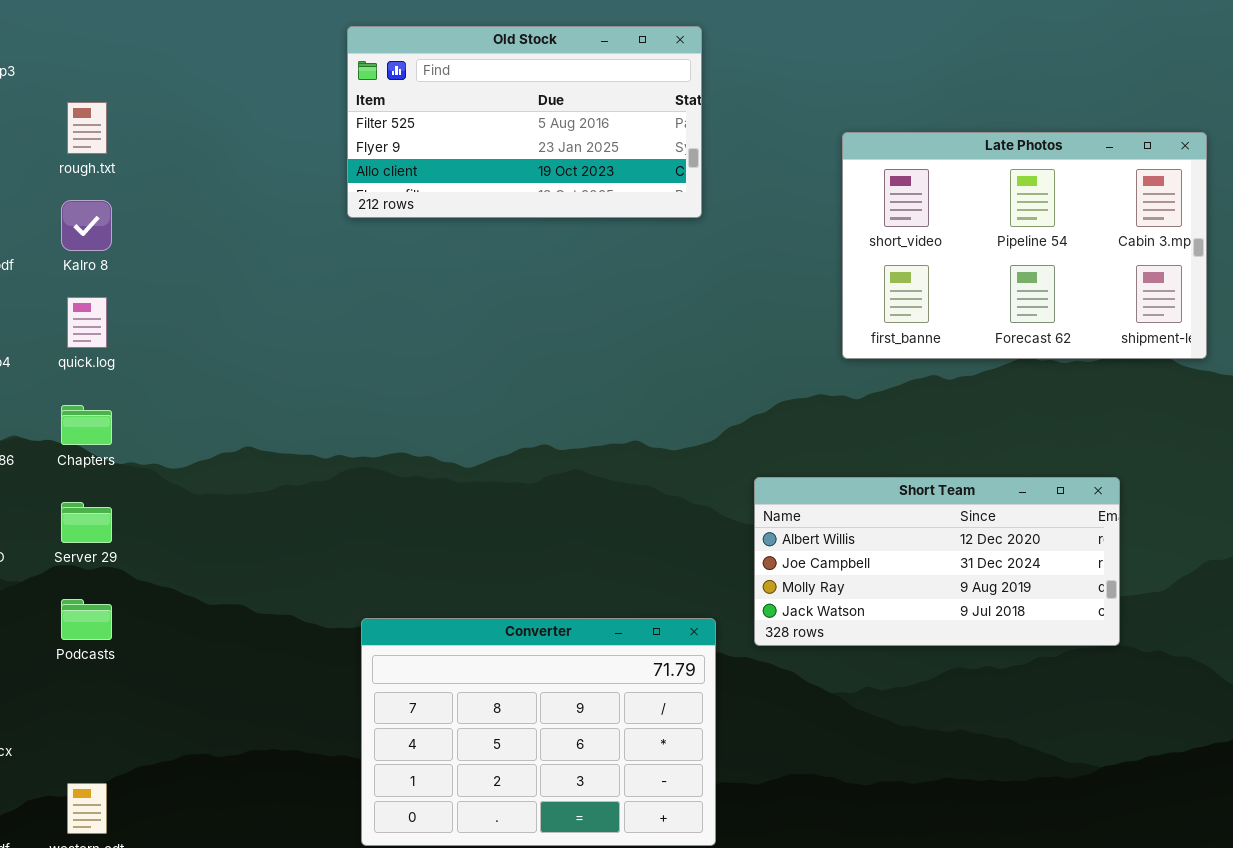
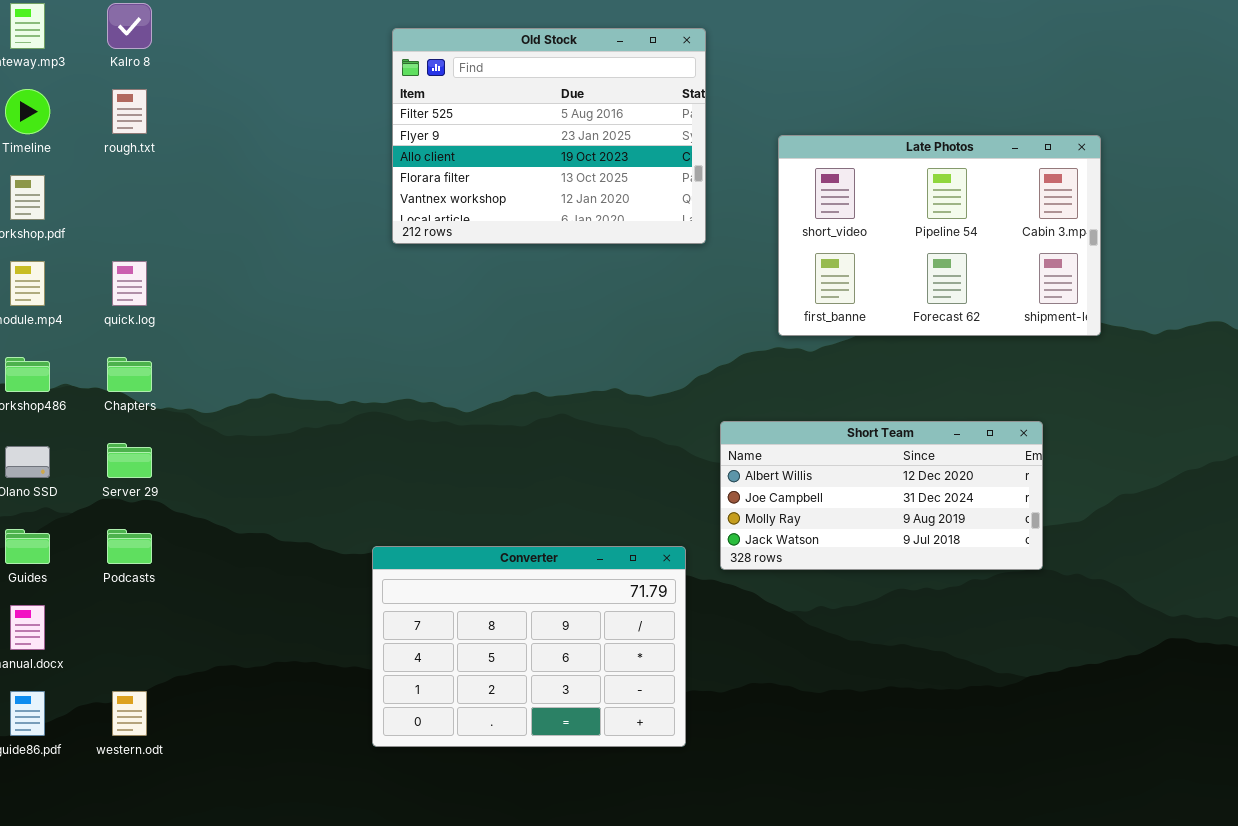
Old Stock: [347,26,702,218] -> [392,28,706,244], moved, resized
Late Photos: [842,132,1207,359] -> [778,135,1101,336], moved
Kalro 8: [61,200,112,251] -> [107,3,152,49], moved

